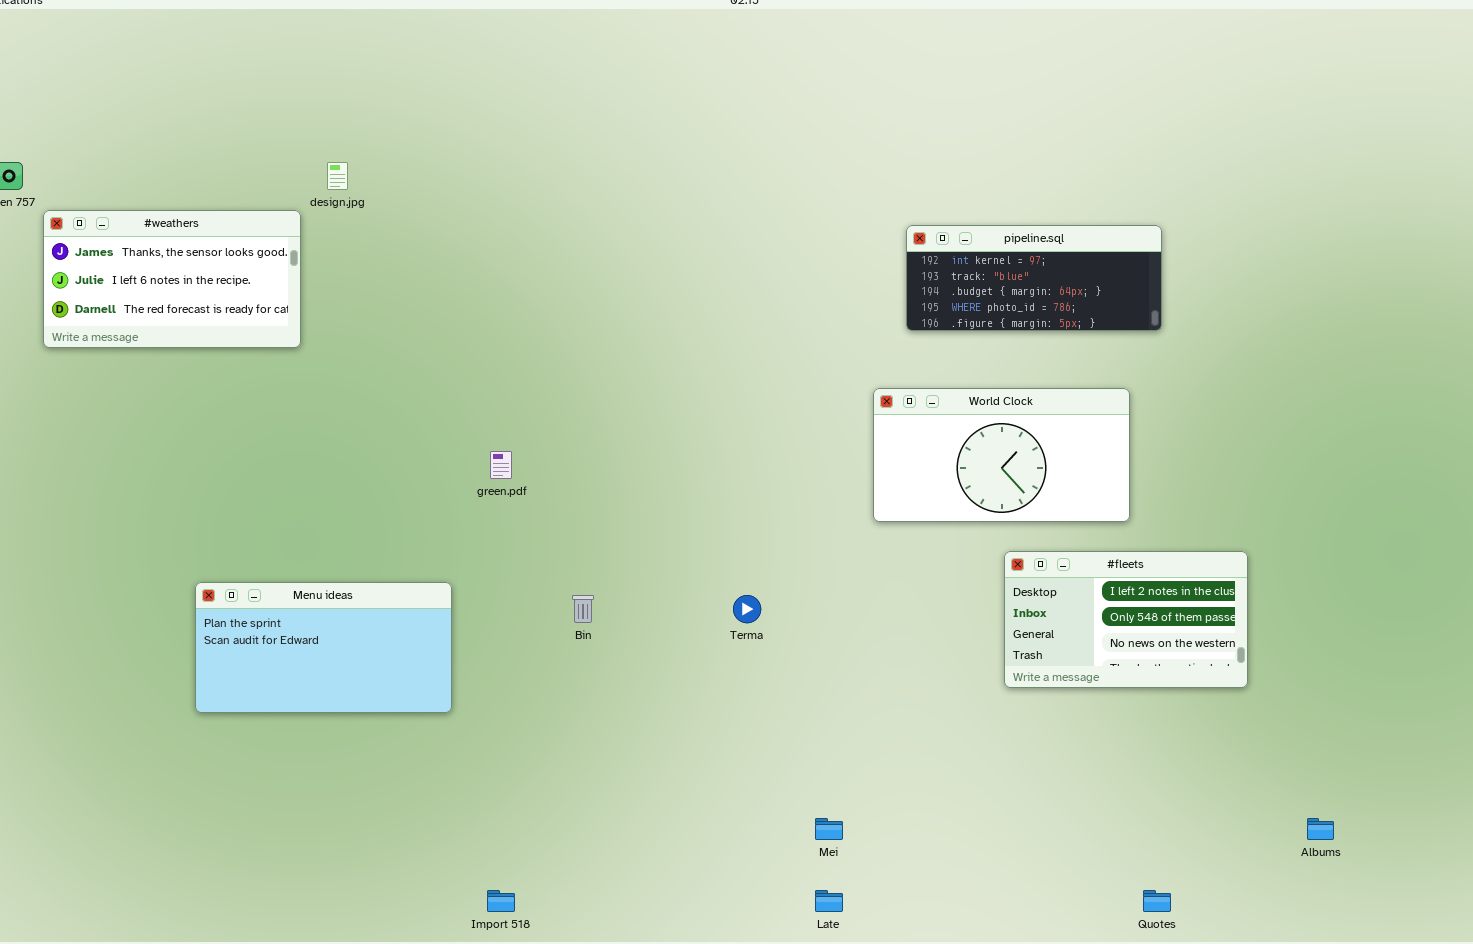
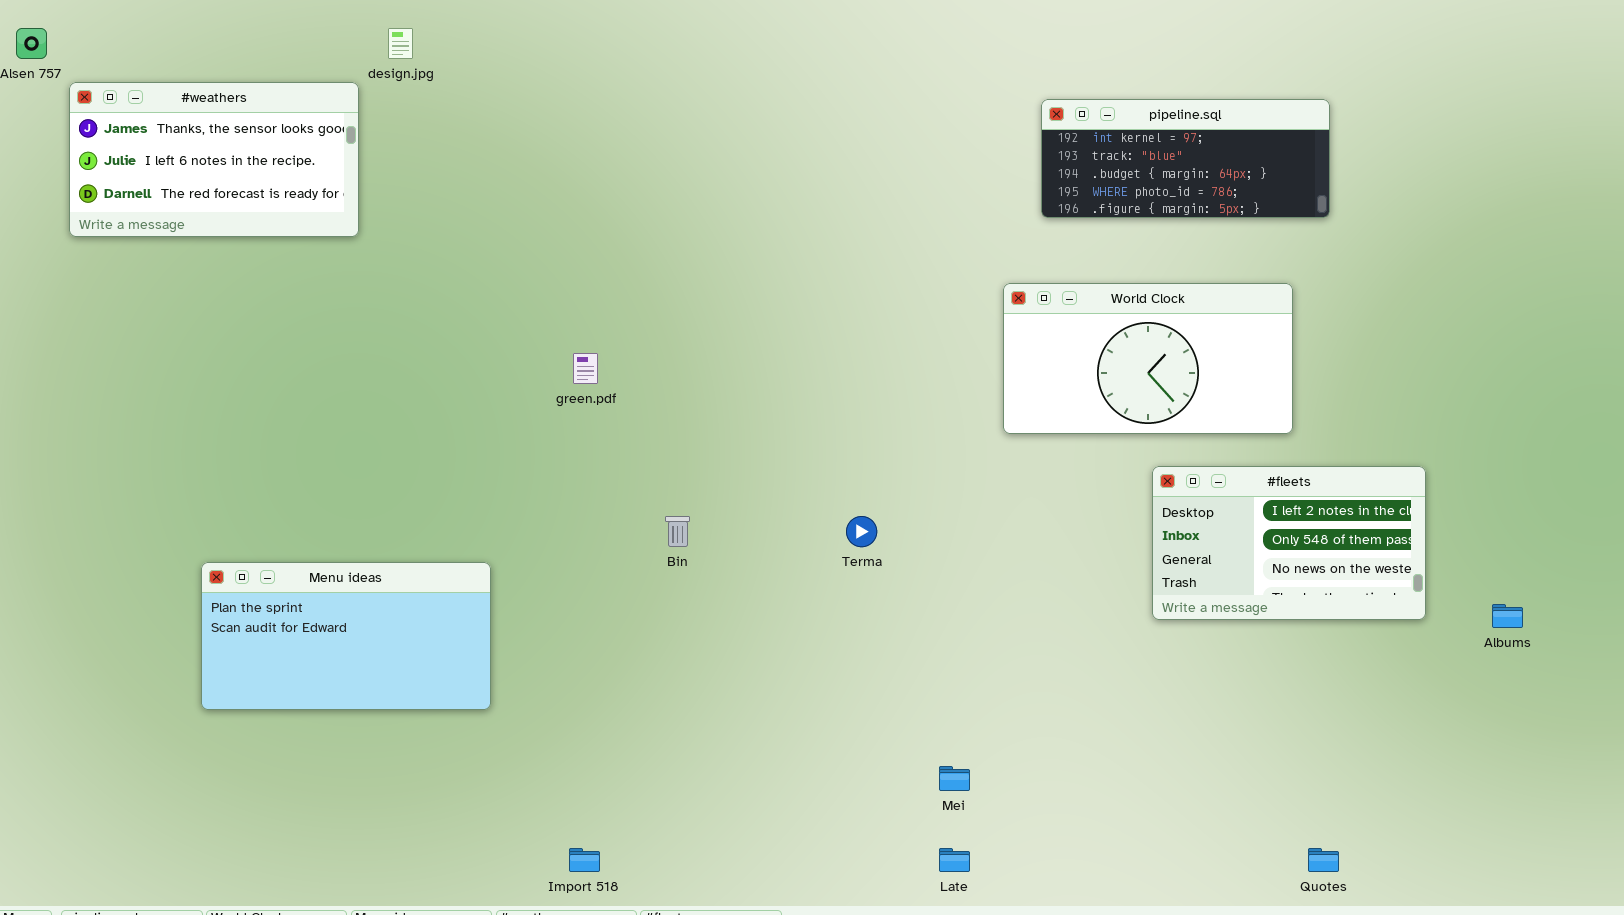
Menu ideas: [195,582,452,713] -> [201,562,491,710], moved
Albums: [1307,818,1334,840] -> [1492,604,1523,628], moved

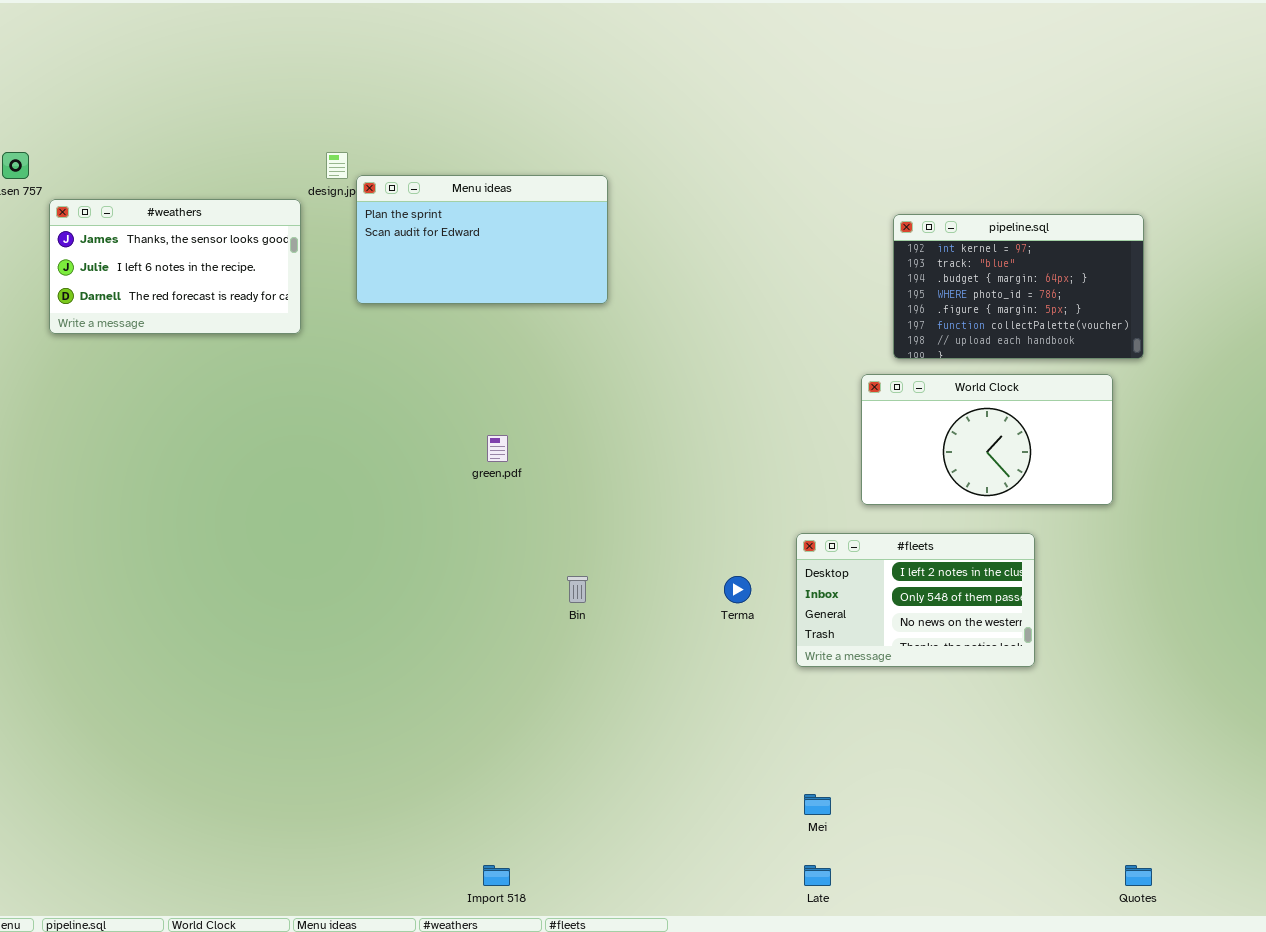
pipeline.sql: [1041,99,1330,218] -> [893,214,1144,359], resized
#fleets: [1152,466,1426,620] -> [796,533,1035,667], moved
Menu ideas: [201,562,491,710] -> [356,175,608,304], moved

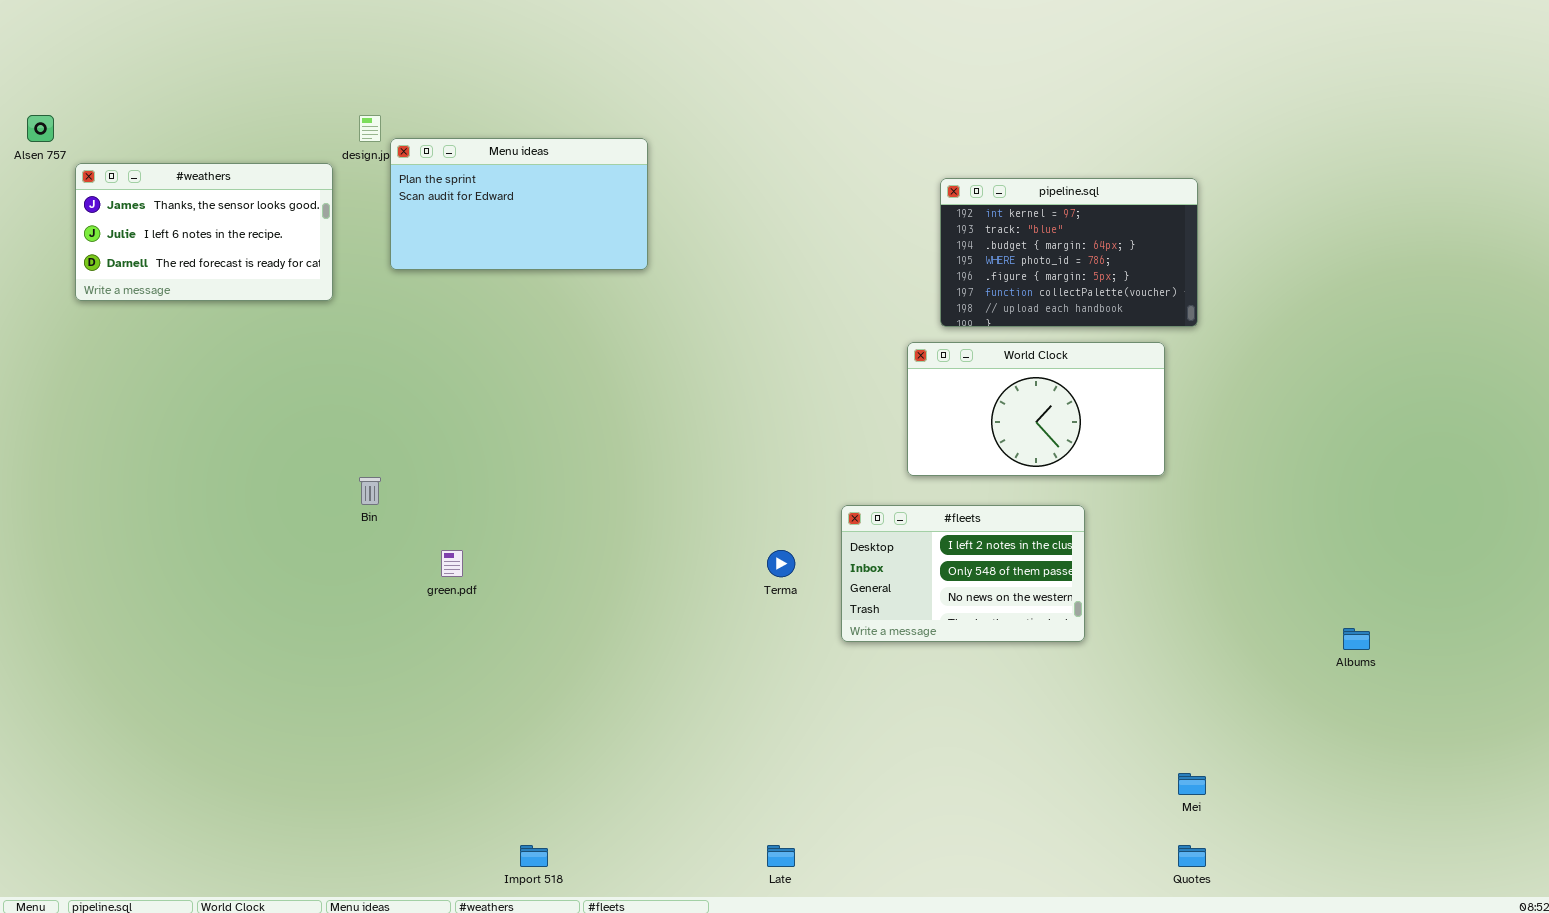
green.pdf: [487,435,508,462] -> [441,550,463,577], moved
Bin: [567,576,588,603] -> [359,477,381,505], moved
Mei: [804,794,831,815] -> [1178,773,1206,795], moved
Late: [804,865,831,886] -> [767,845,795,867], moved

